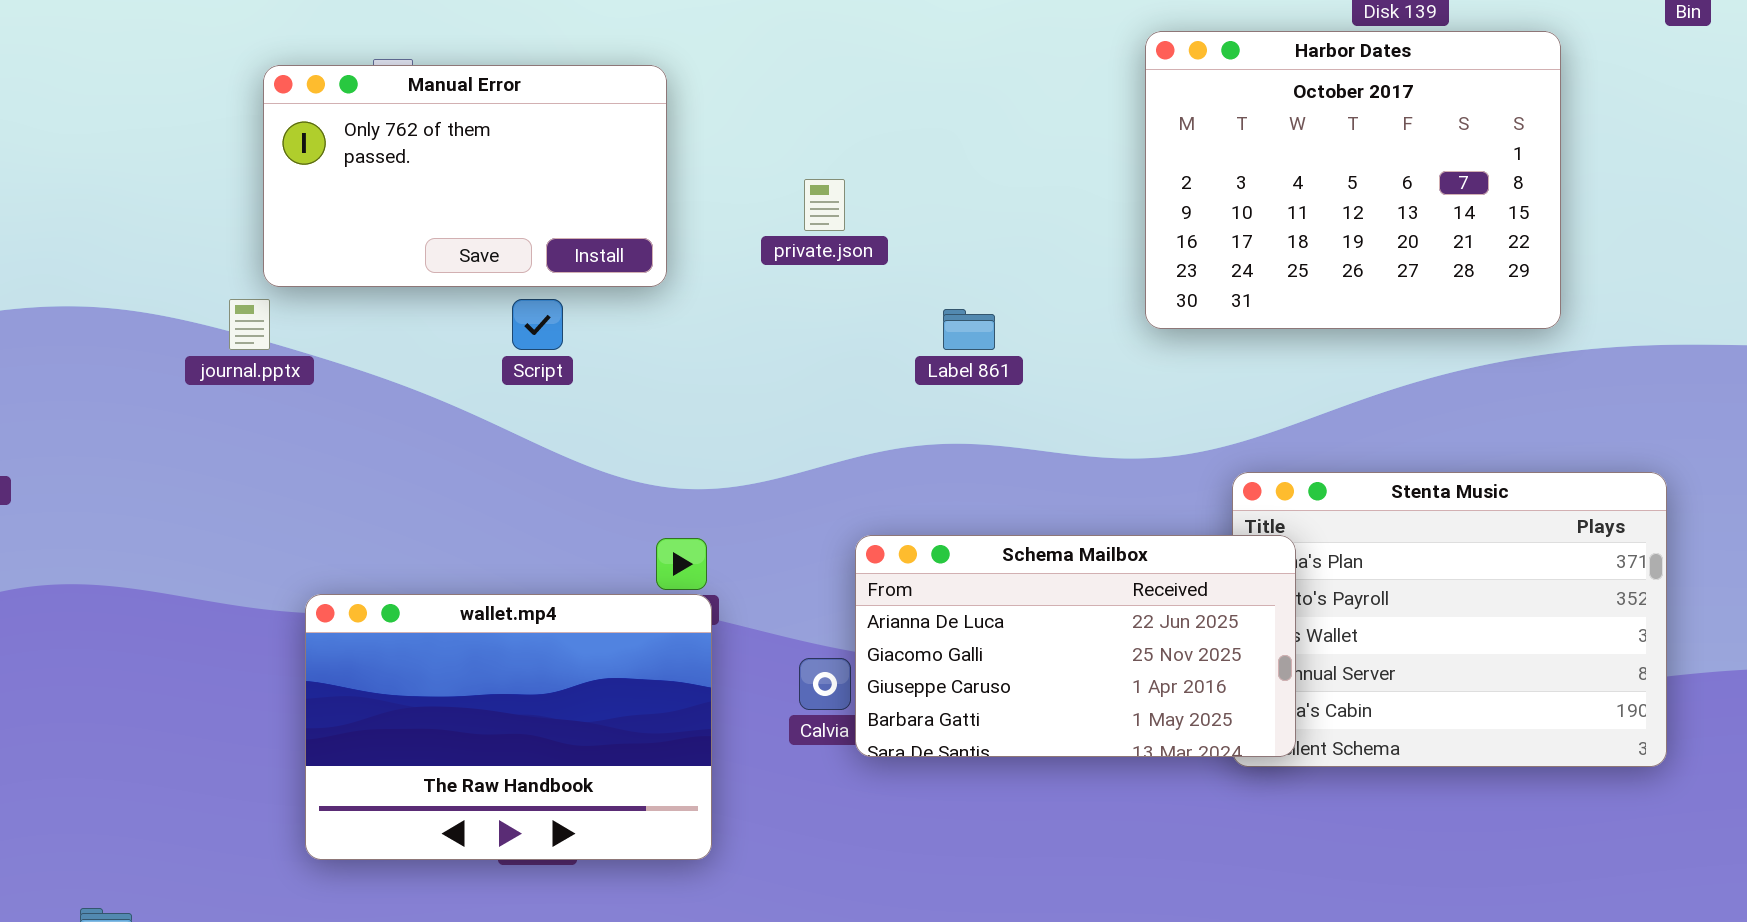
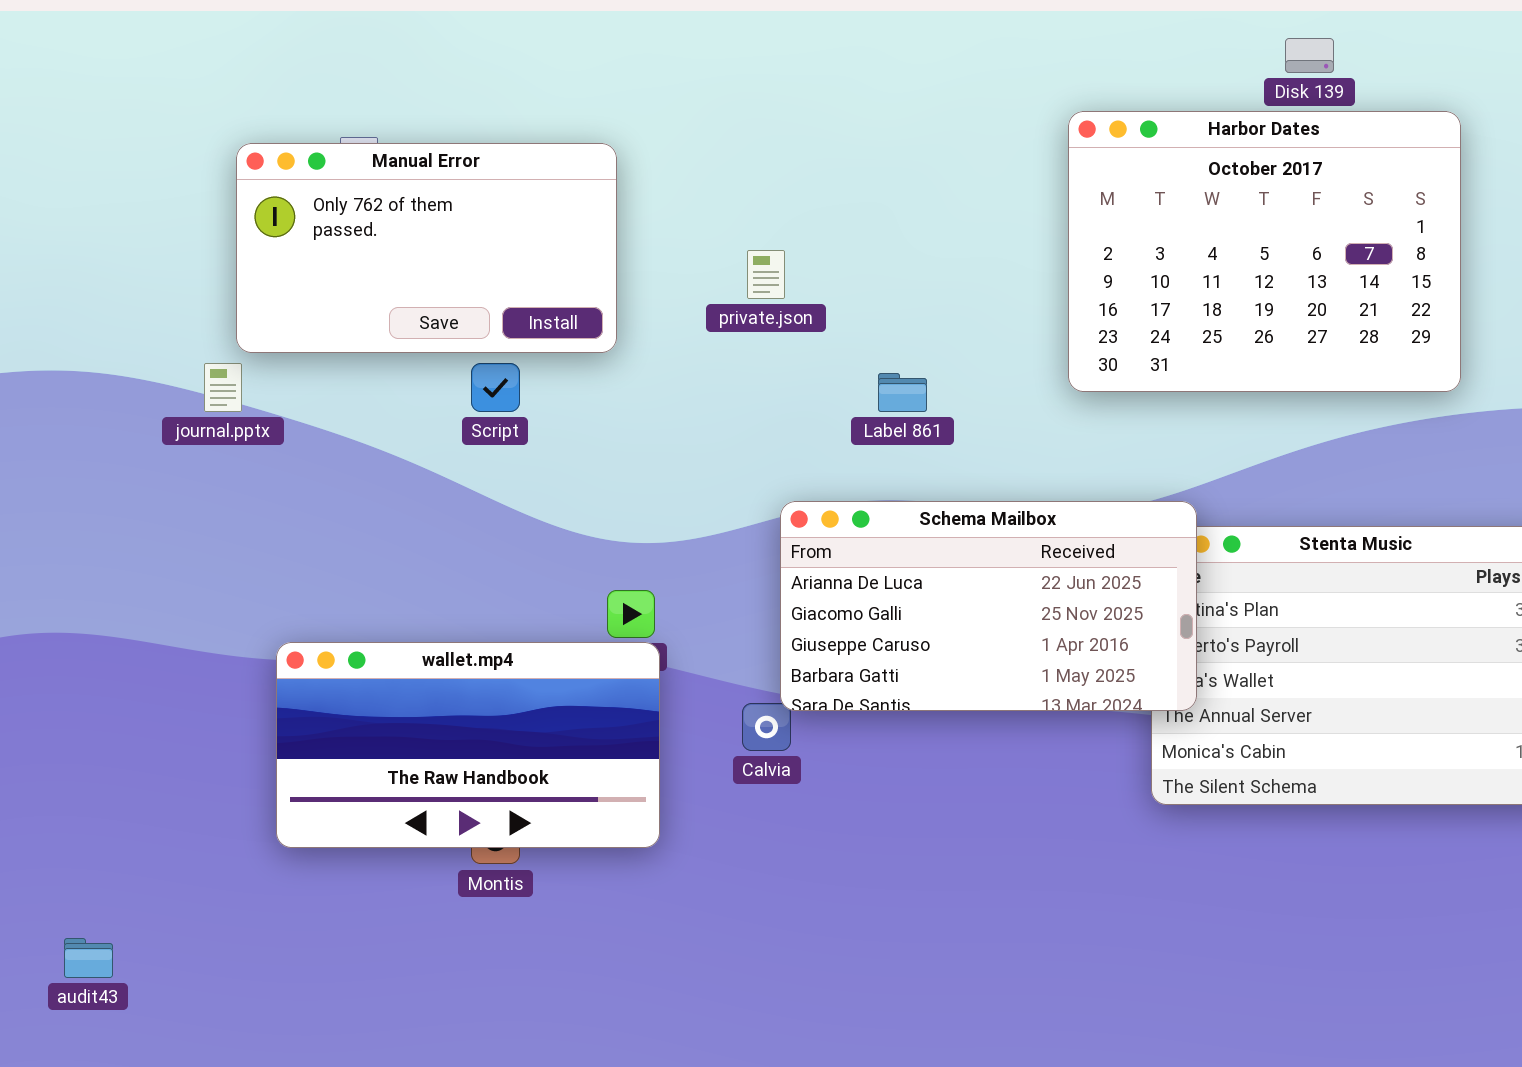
Schema Mailbox: [855,535,1296,757] -> [780,501,1197,711], moved
wallet.mp4: [305,594,712,860] -> [276,642,660,848], resized

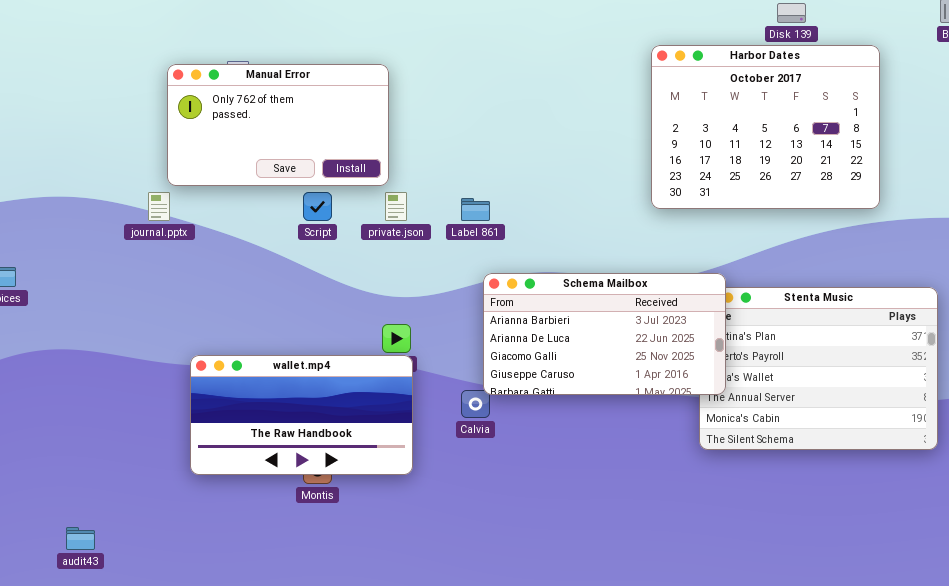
private.json: [747,250,785,299] -> [385,192,407,221], moved
Label 861: [878,373,927,412] -> [461,198,490,221], moved
Schema Mailbox: [780,501,1197,711] -> [483,273,726,395], scrolled up 1 row

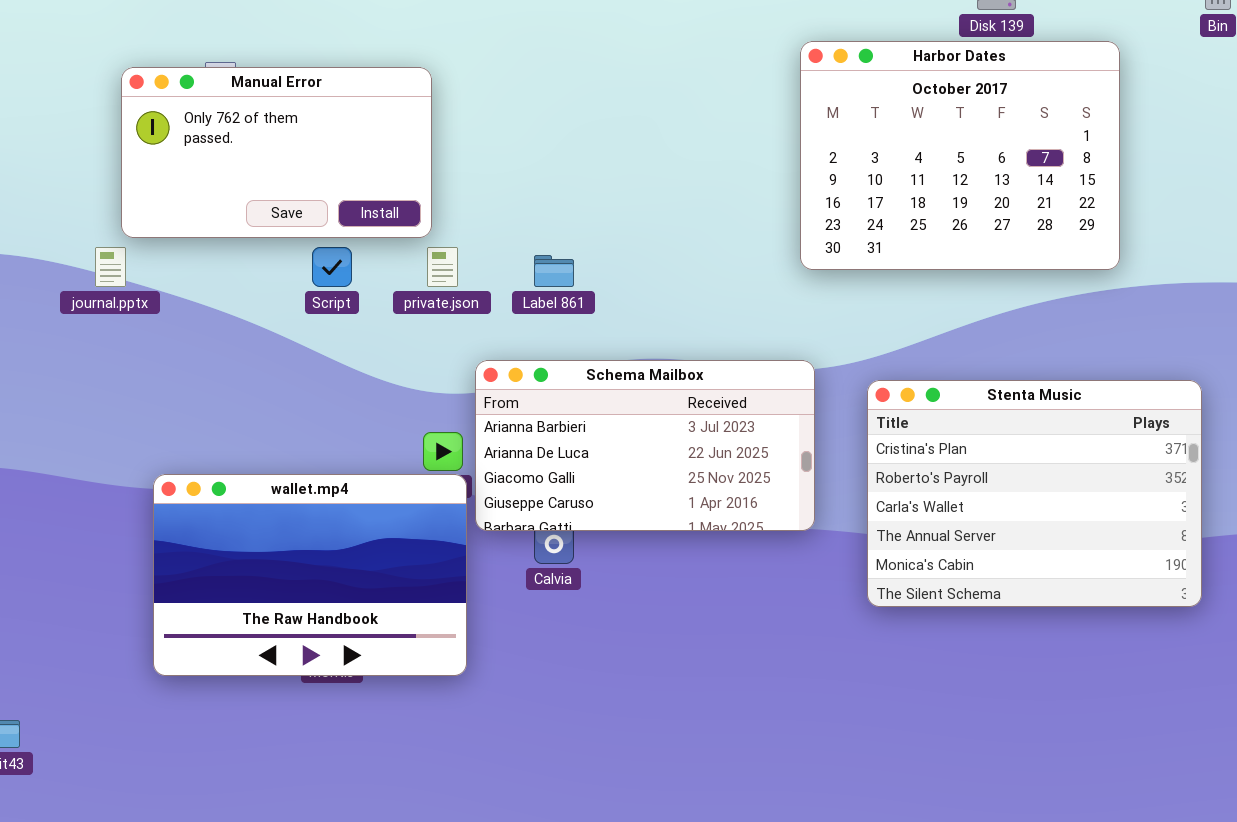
Schema Mailbox: [483,273,726,395] -> [475,360,815,531], moved
wallet.mp4: [190,355,413,475] -> [153,474,467,676], resized

